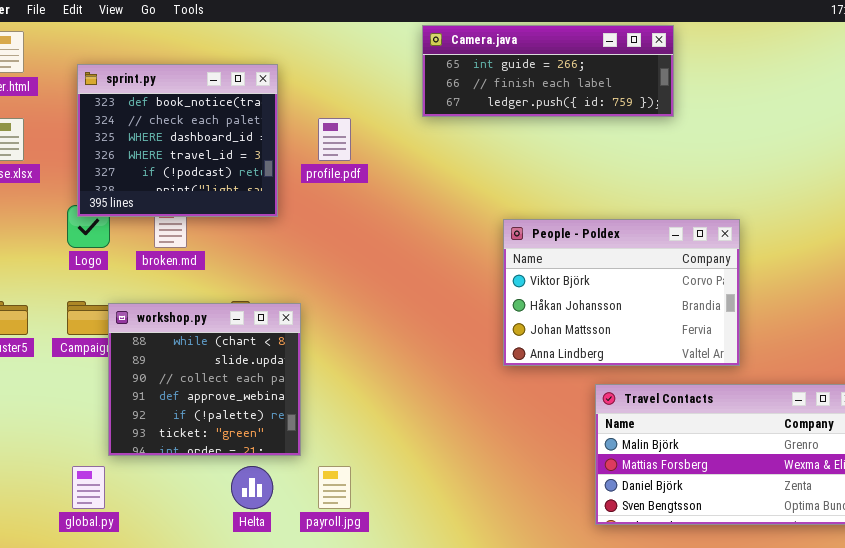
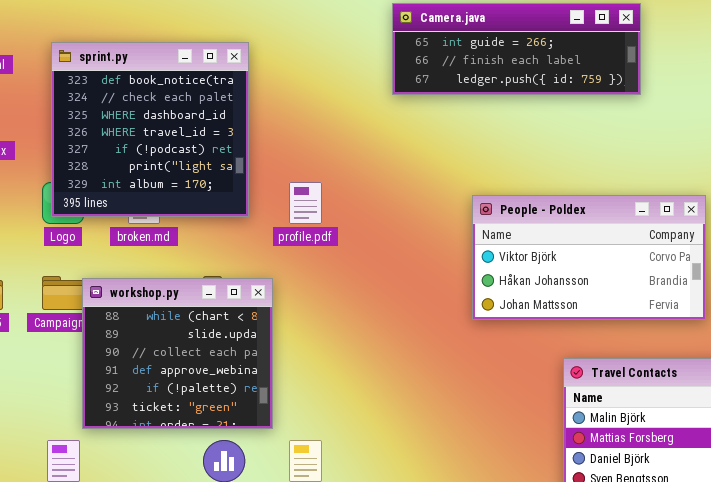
sprint.py: [77,64,278,217] -> [51,42,249,217], resized
profile.pdf: [318,118,351,161] -> [289,182,322,224], moved
People - Poldex: [503,219,740,366] -> [472,195,706,320], resized

